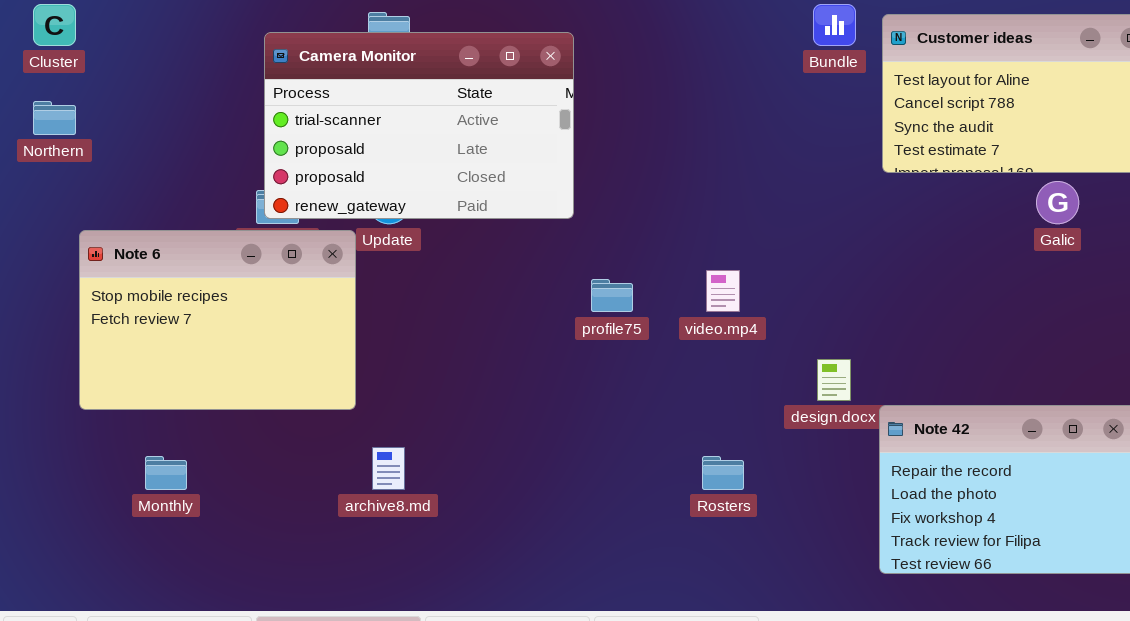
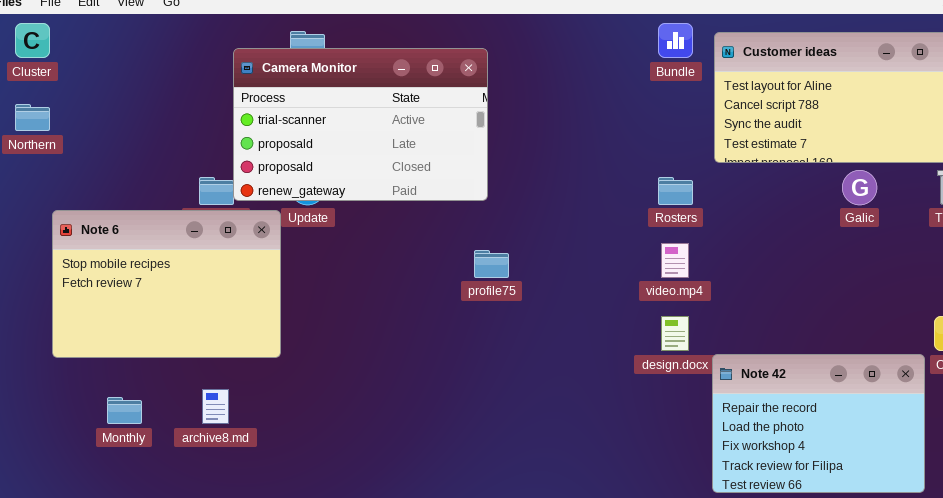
Camera Monitor: [264,32,574,219] -> [233,48,488,201], moved
video.mp4: [706,270,740,312] -> [661,243,689,278], moved
archive8.md: [372,447,405,490] -> [202,389,229,424], moved
Rosters: [702,456,744,490] -> [658,177,693,205], moved

